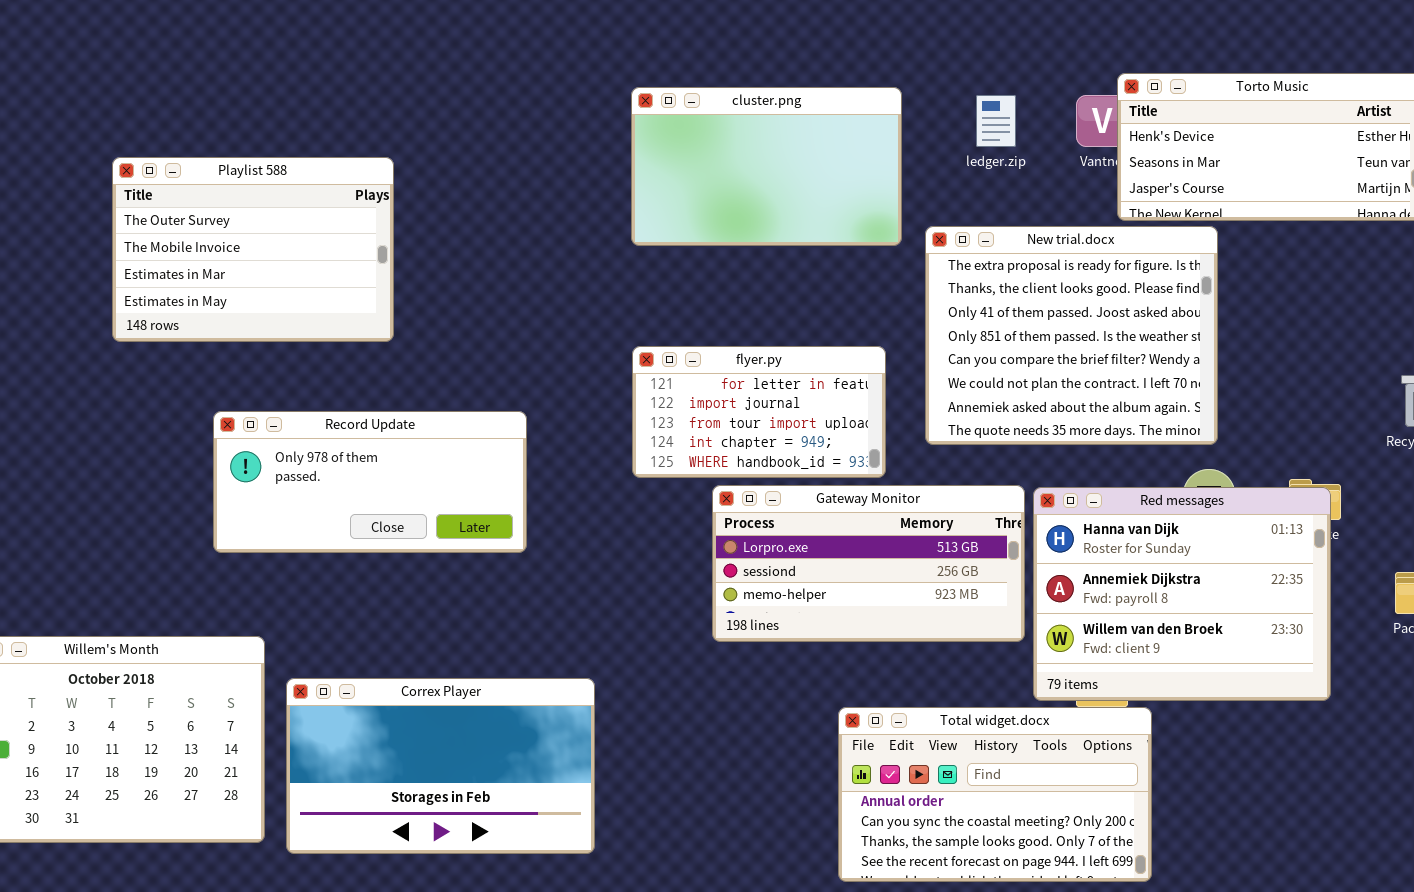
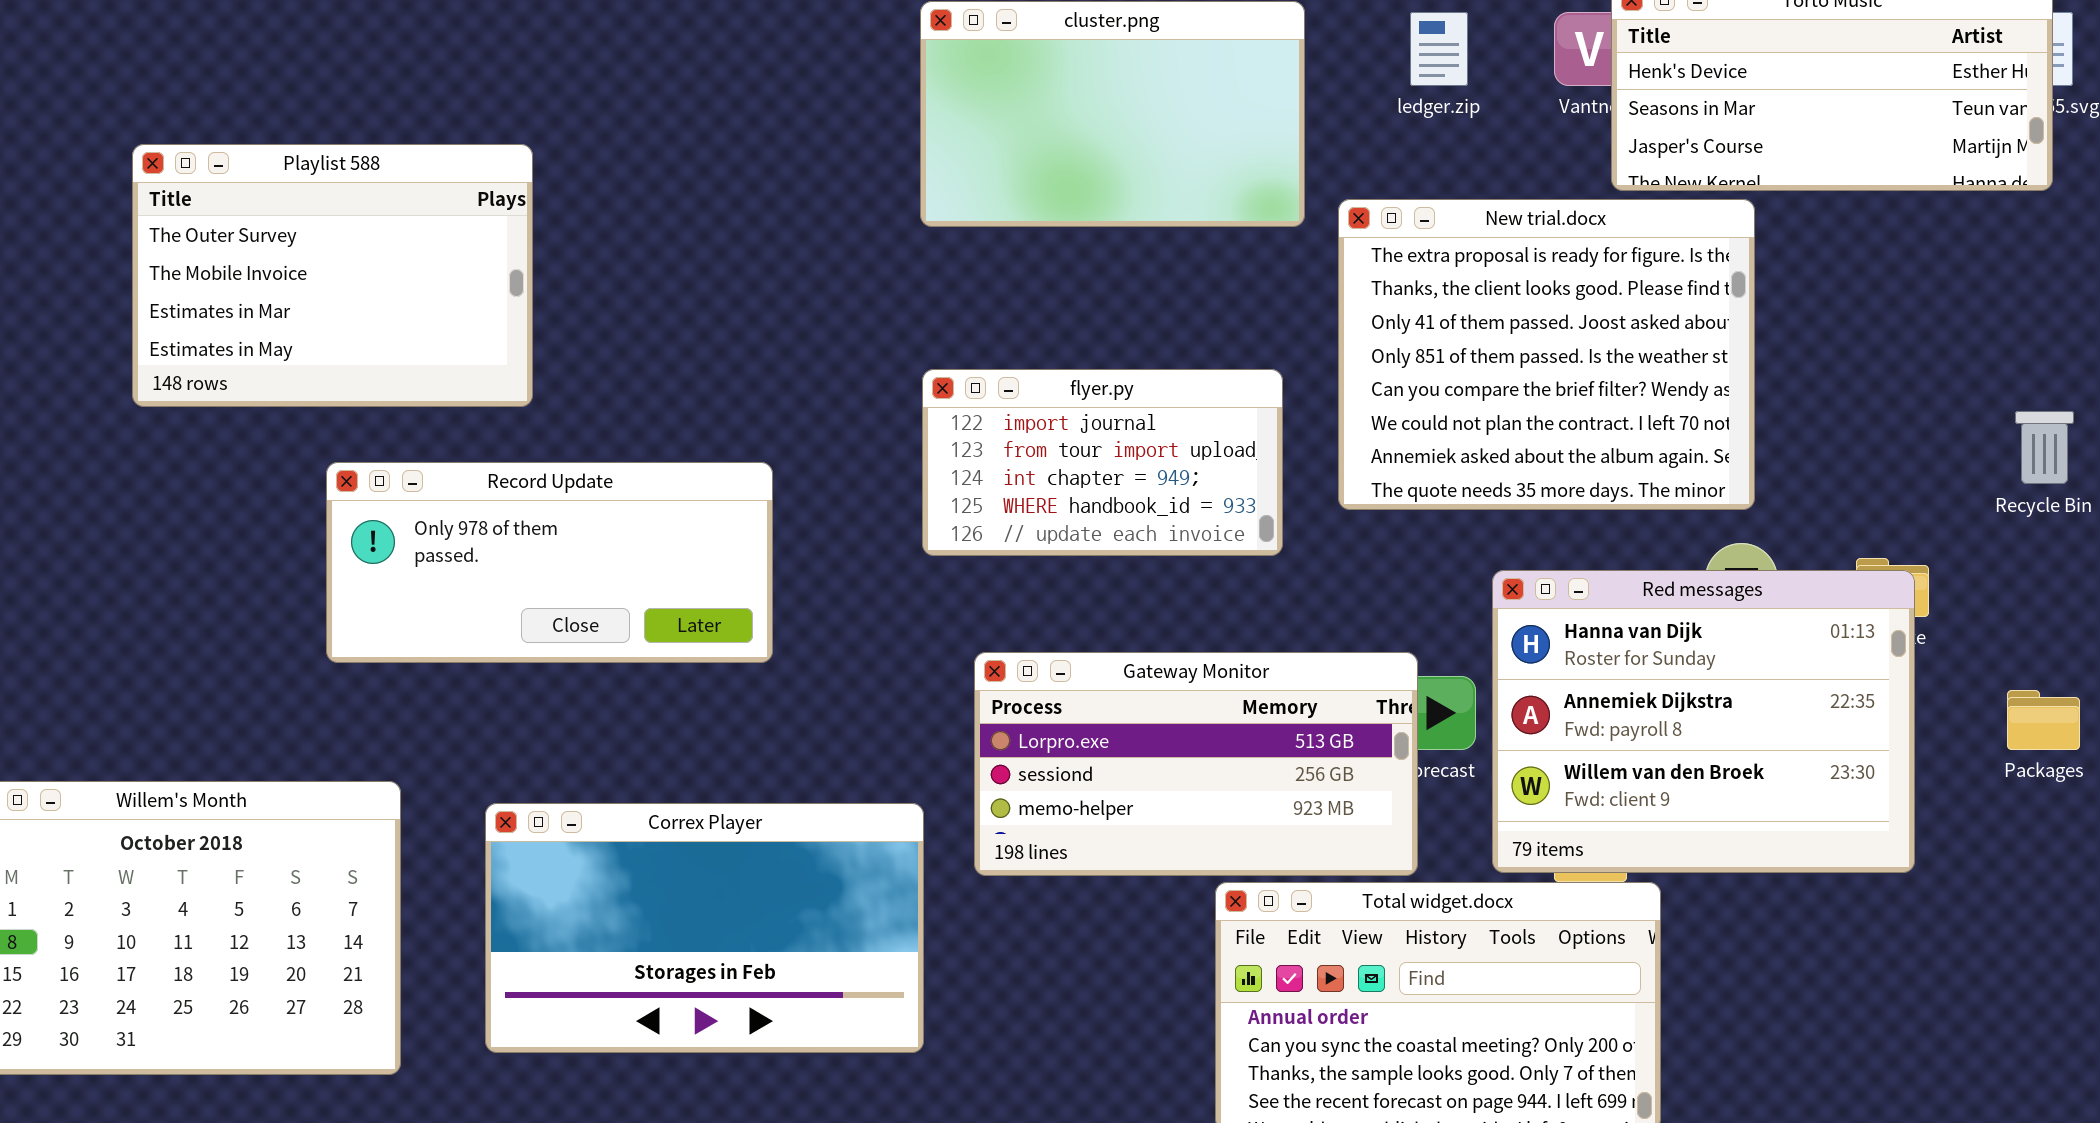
Playlist 588: [112,157,394,342] -> [132,144,533,407], moved
flyer.py: [632,346,886,478] -> [922,369,1283,556], scrolled down 1 row
Gateway Monitor: [712,485,1025,642] -> [974,652,1418,876], moved
Correx Player: [286,678,595,854] -> [485,803,924,1053], moved

